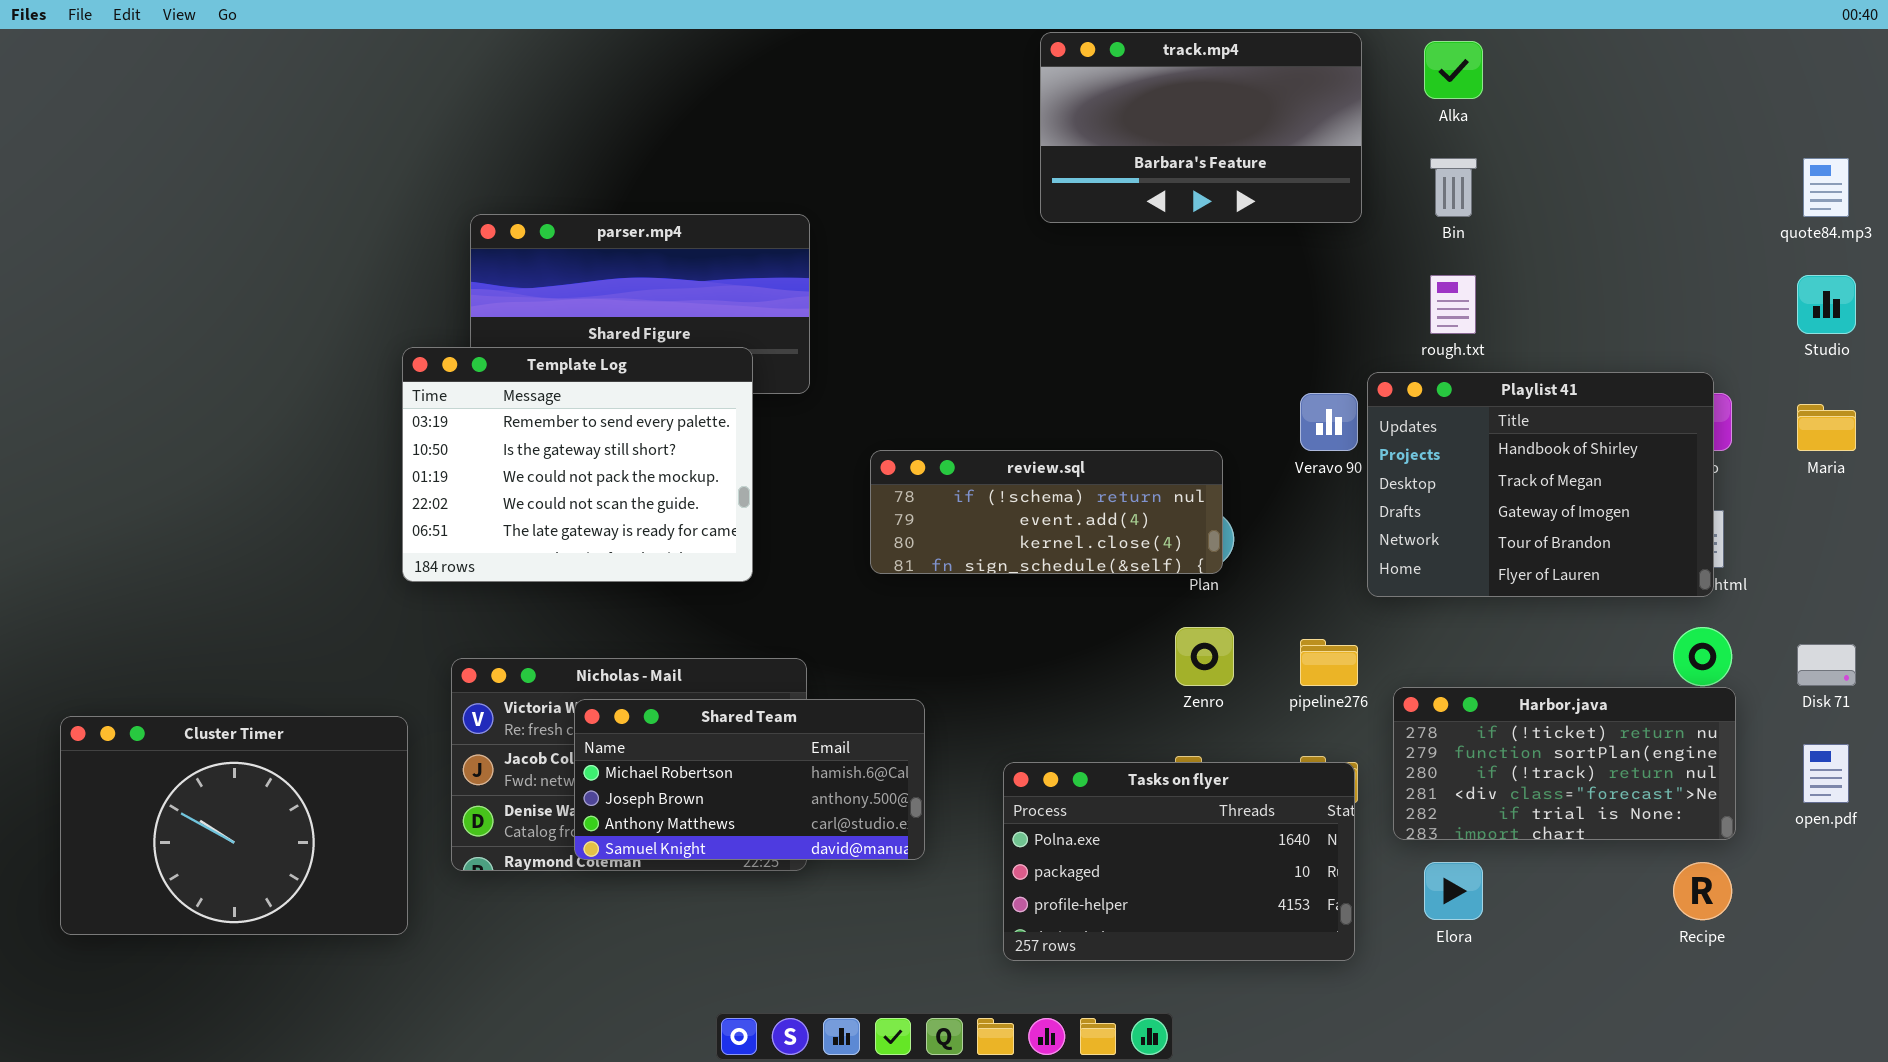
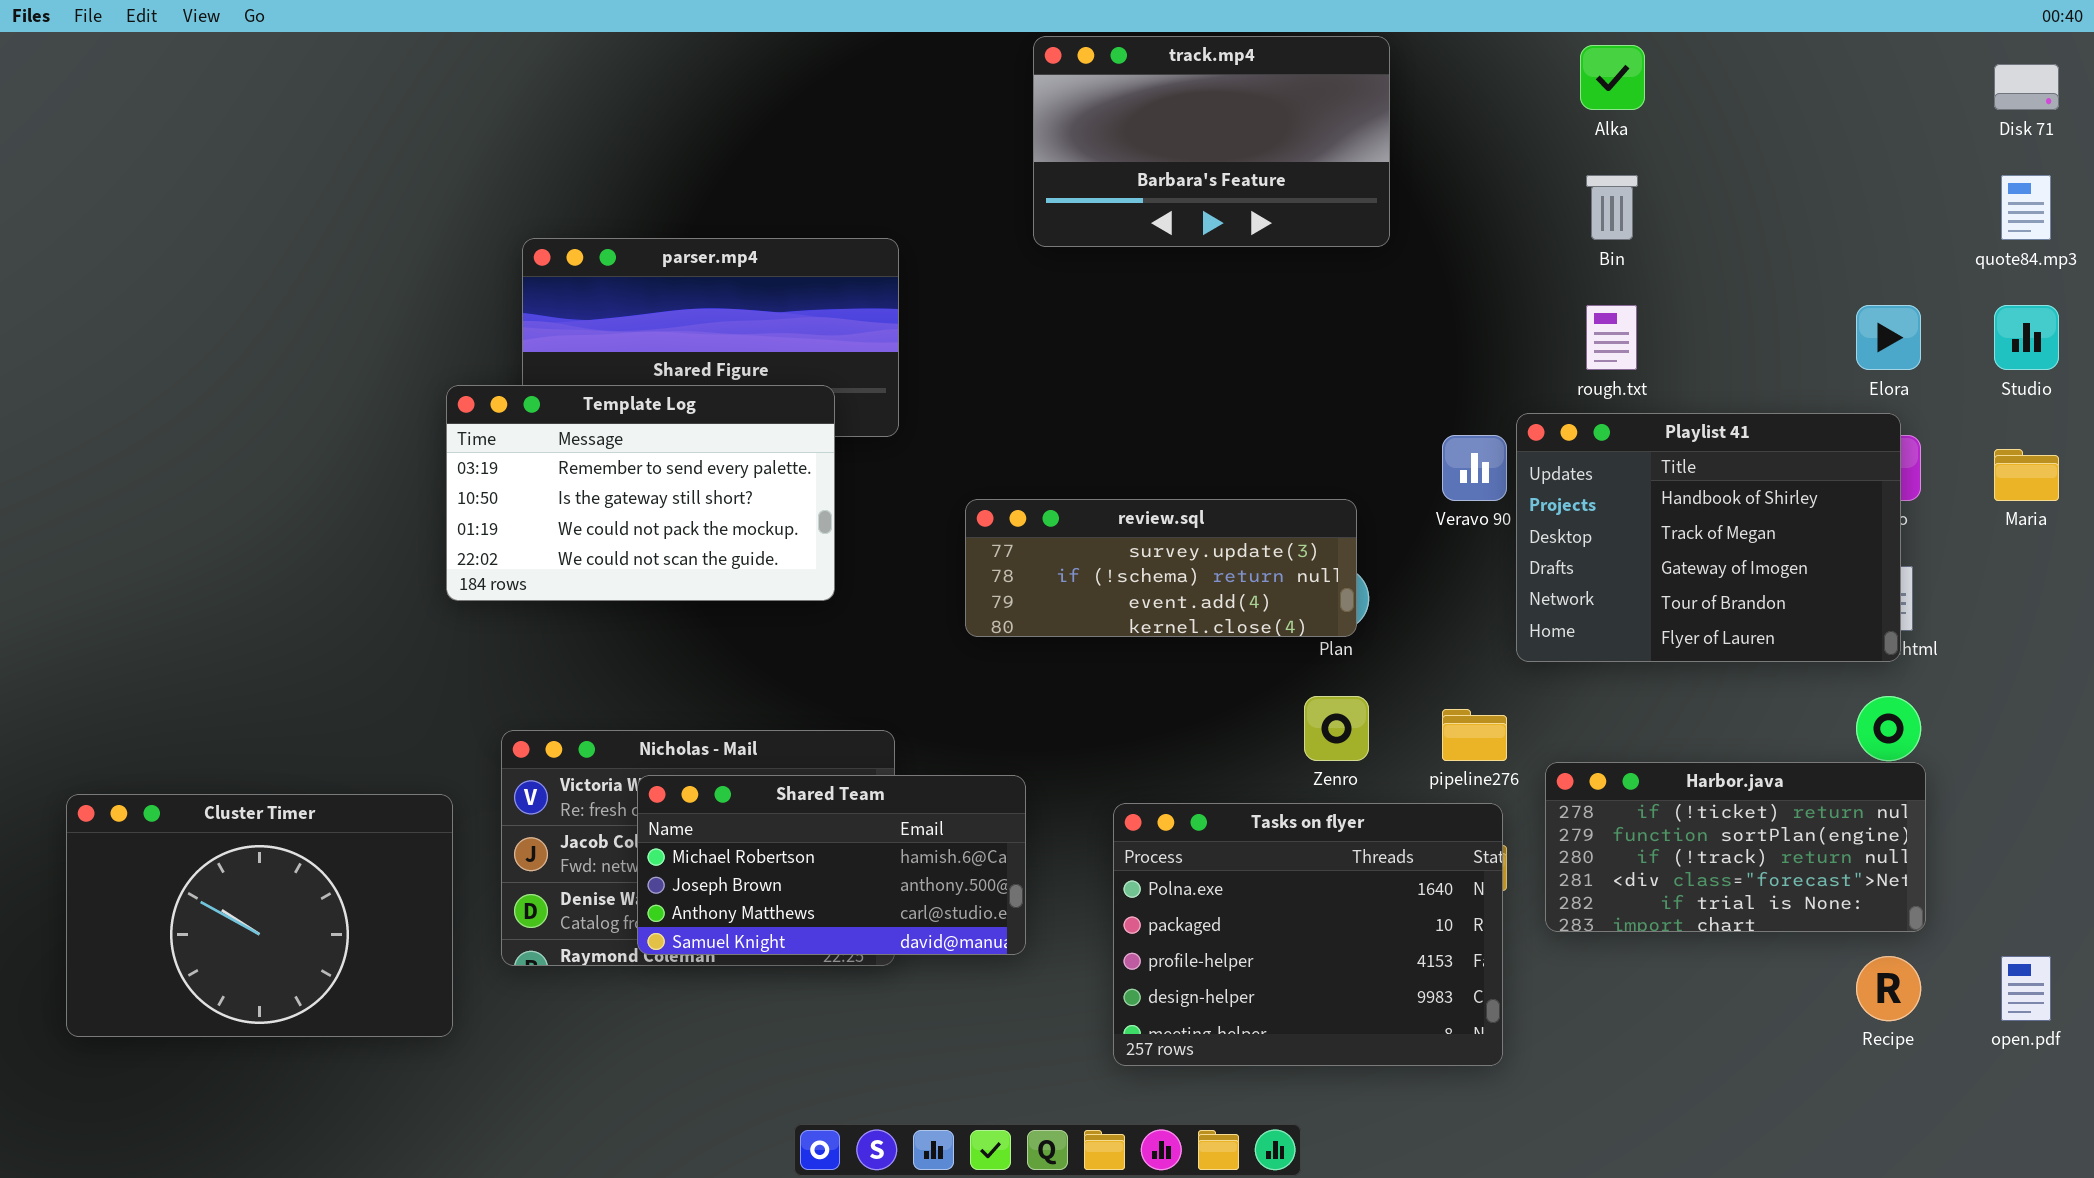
track.mp4: [1040,32,1362,223] -> [1033,36,1390,247], moved
Template Log: [402,347,753,582] -> [446,385,835,601], resized
review.sql: [870,450,1223,574] -> [965,499,1357,637], scrolled up 1 row
Disk 71: [1797,644,1856,686] -> [1994,64,2059,110], moved
open.pdf: [1803,744,1849,803] -> [2001,956,2051,1021], moved
Tasks on flyer: [1003,762,1355,961] -> [1113,803,1503,1066], resized
Elora: [1424,862,1483,920] -> [1856,305,1921,370], moved

